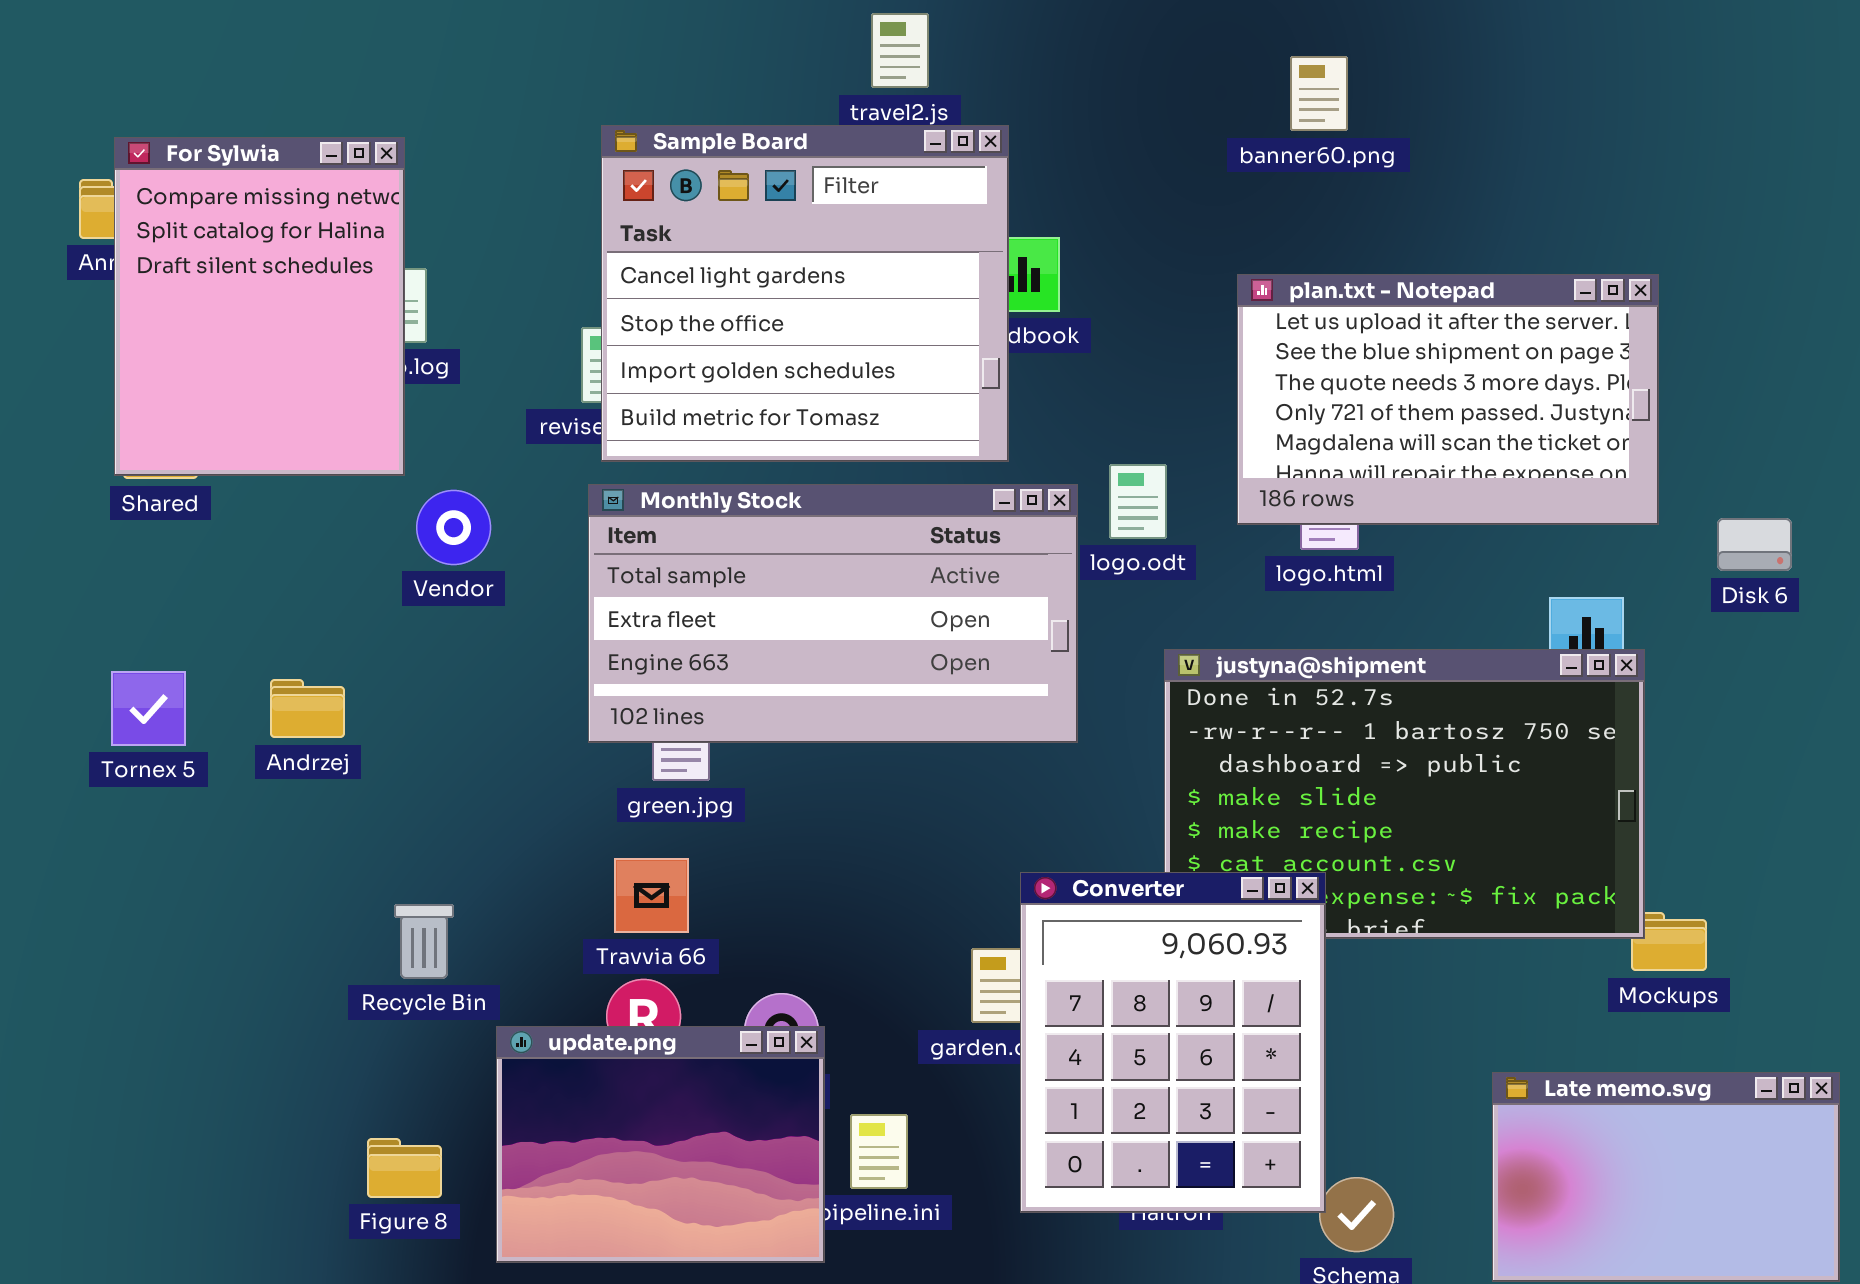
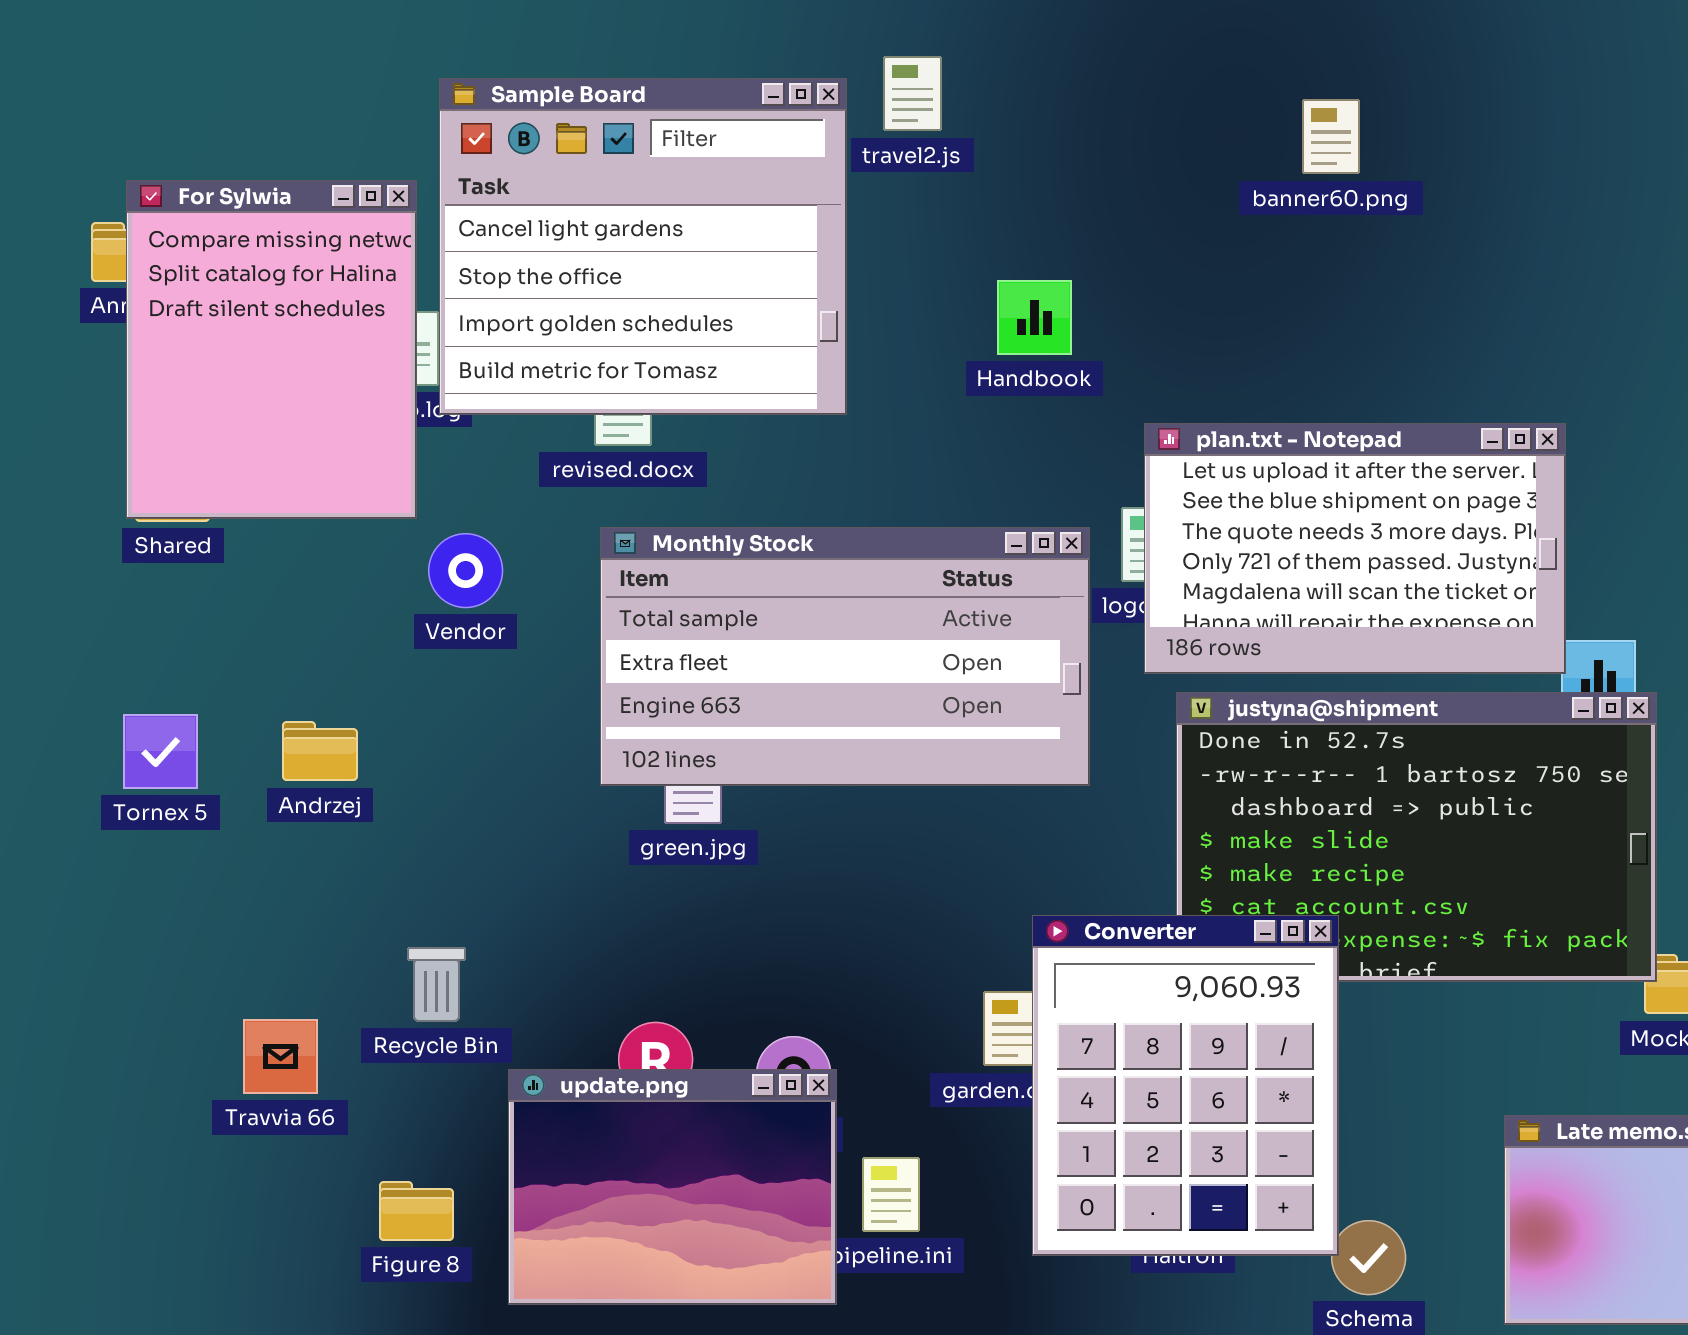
Sample Board: [601,125,1009,462] -> [439,78,847,415], moved
plan.txt - Notepad: [1237,274,1659,525] -> [1144,423,1566,674], moved
Travvia 66: [614,858,689,933] -> [243,1019,318,1094], moved

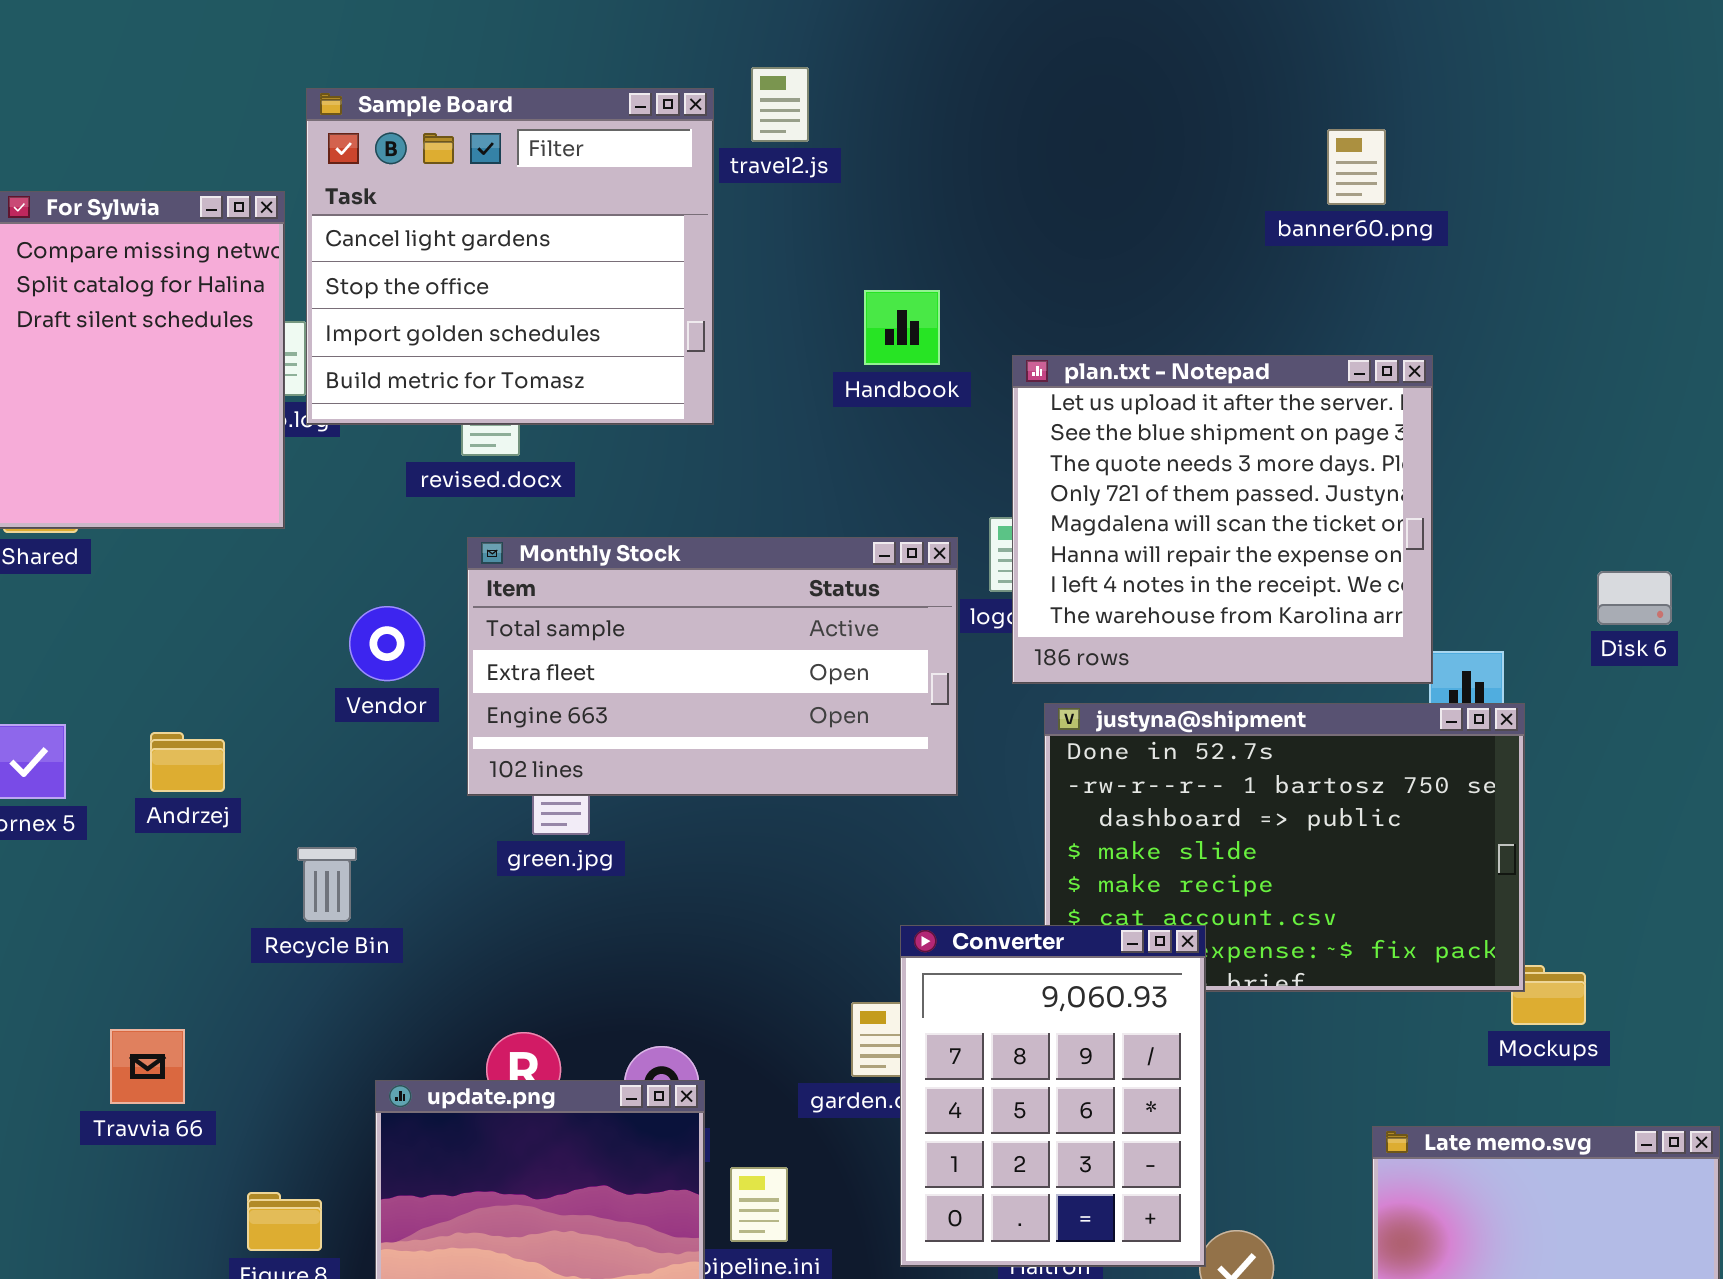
banner60.png: [1302,99,1360,174] -> [1327,129,1386,205], moved
plan.txt - Notepad: [1144,423,1566,674] -> [1012,355,1433,684], resized
Vendor: [428,533,503,608] -> [349,606,425,681], moved
Recycle Bin: [407,947,466,1022] -> [297,847,357,922], moved

